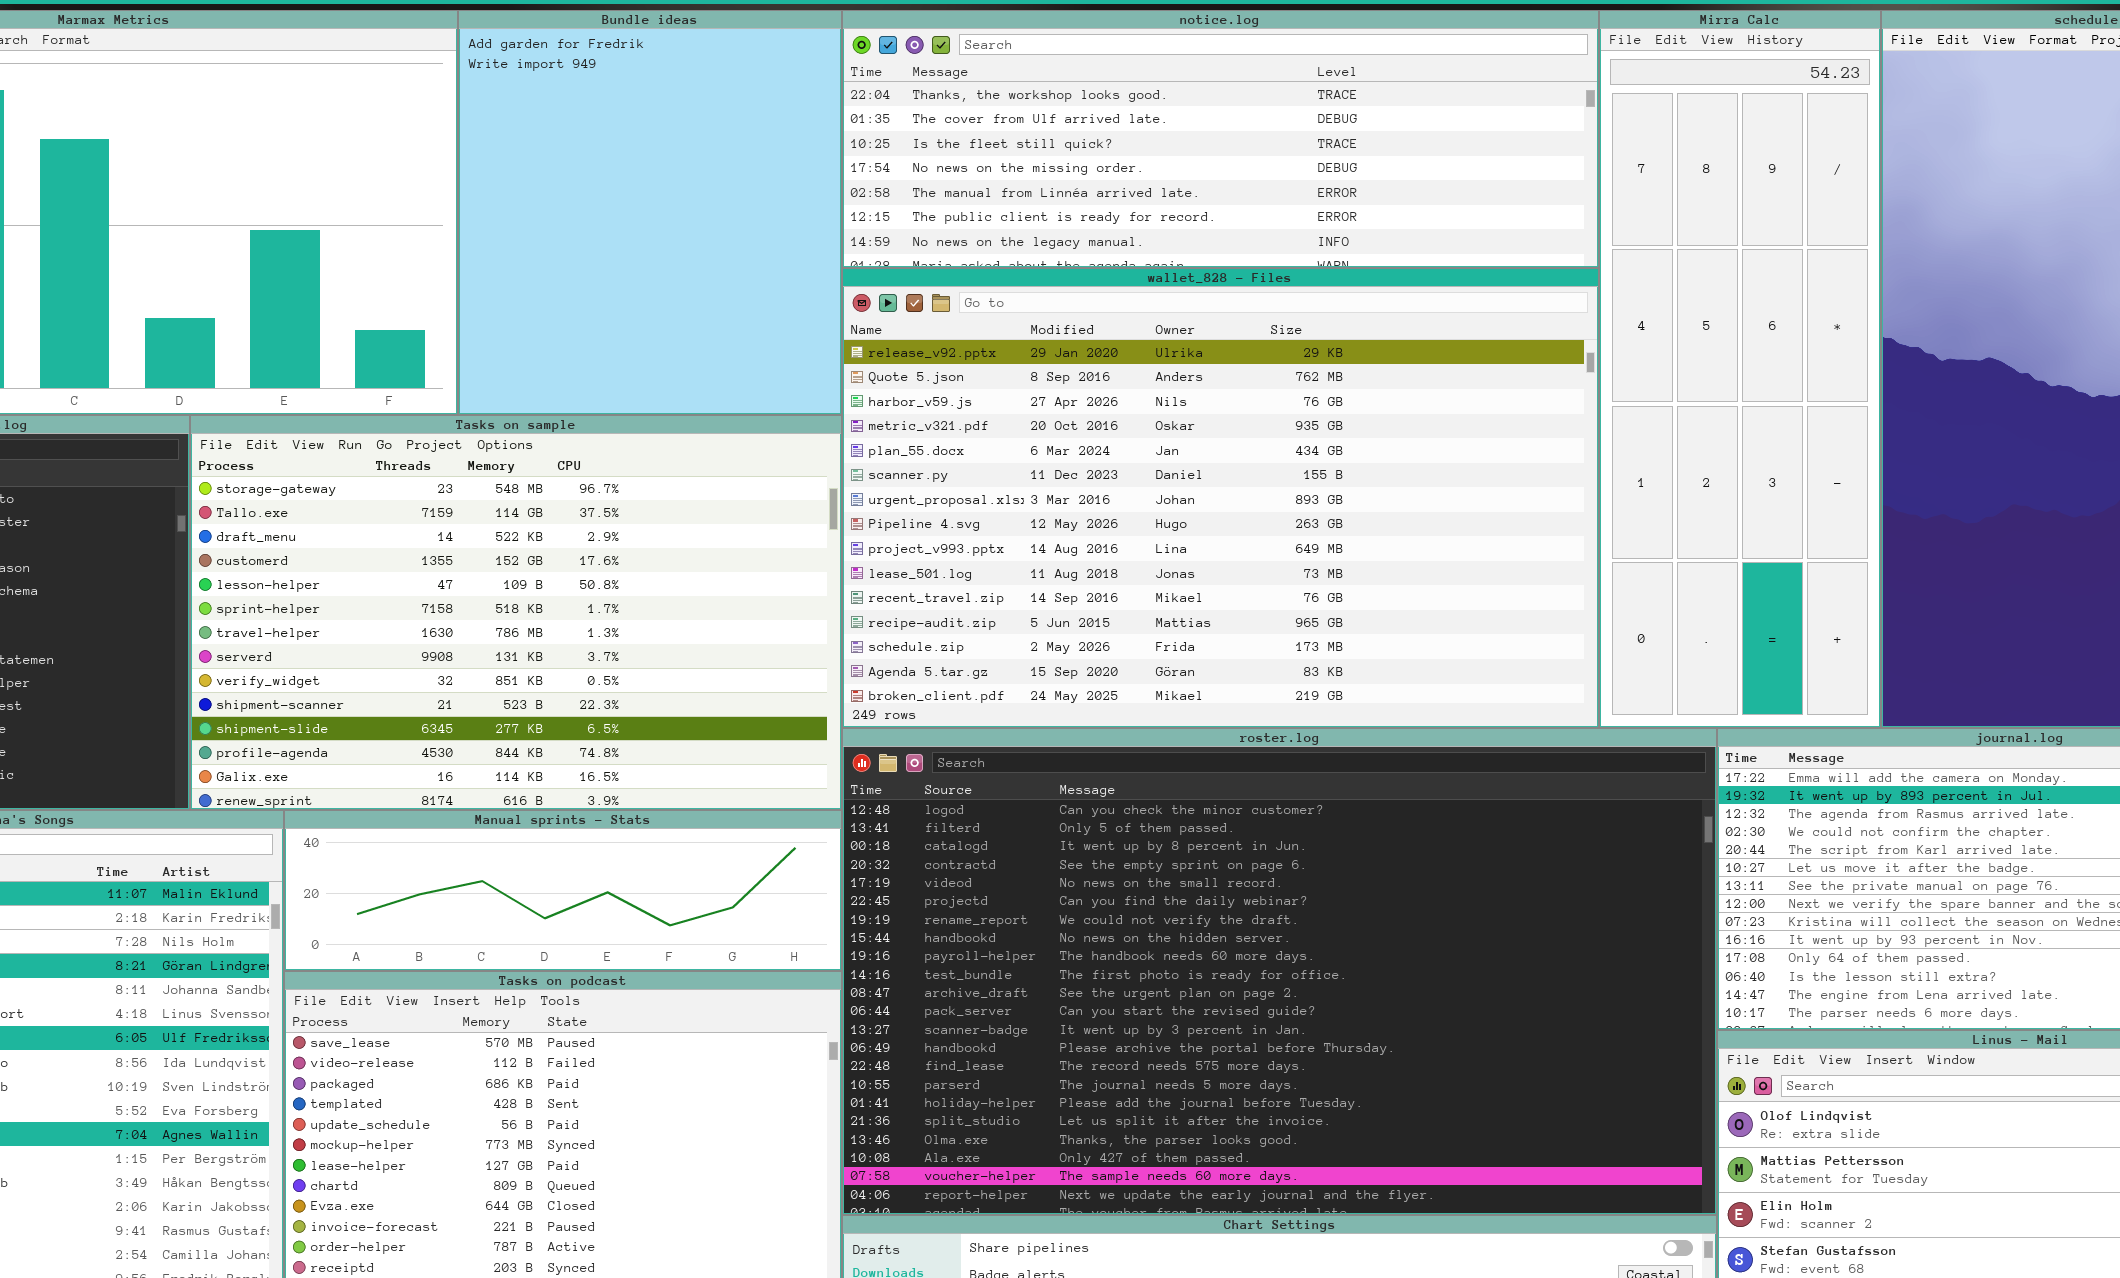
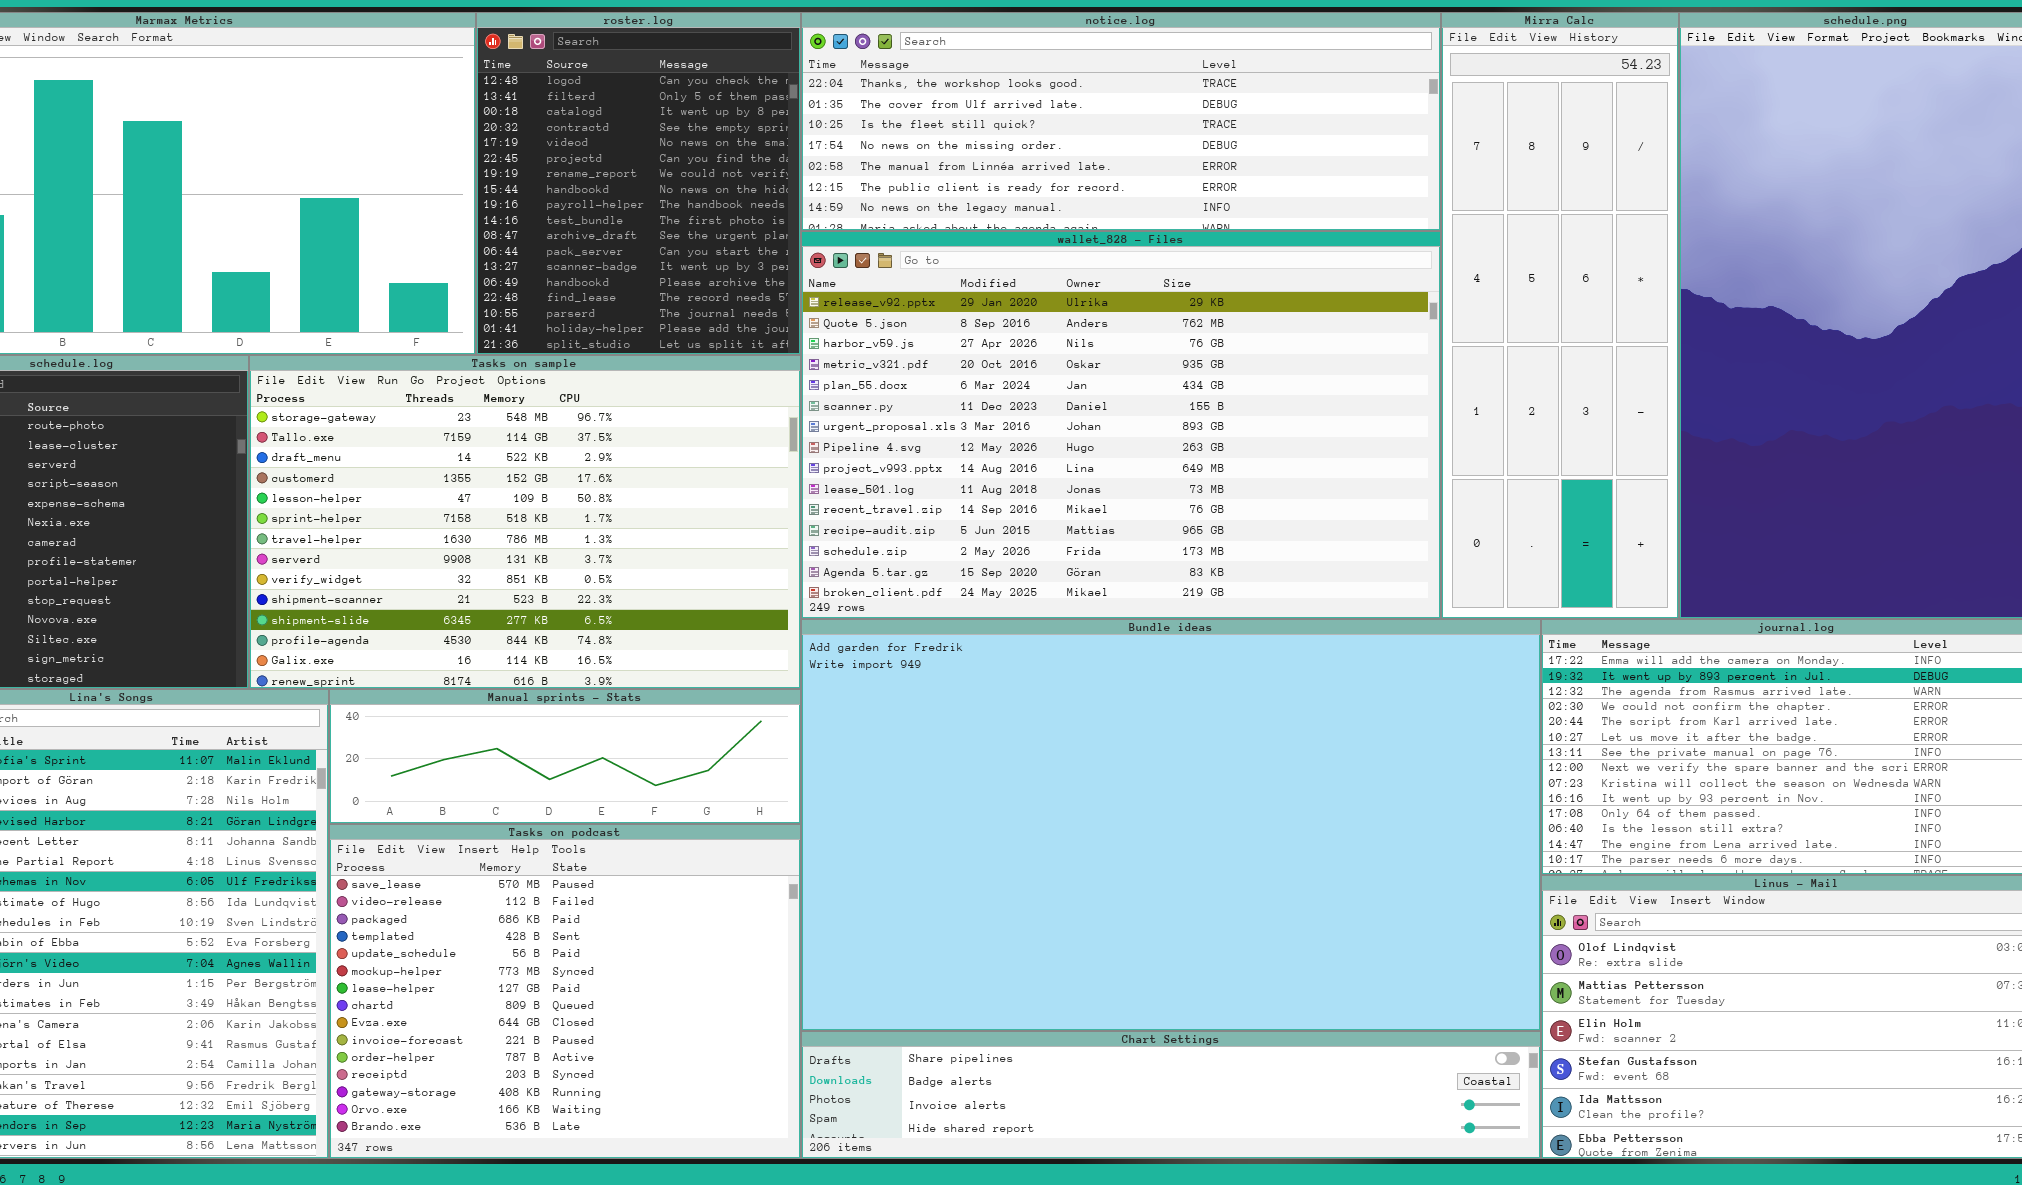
Bundle ideas: [458,10,842,415] -> [801,619,1541,1031], moved, resized
roster.log: [842,728,1717,1215] -> [476,12,801,355], moved, resized

